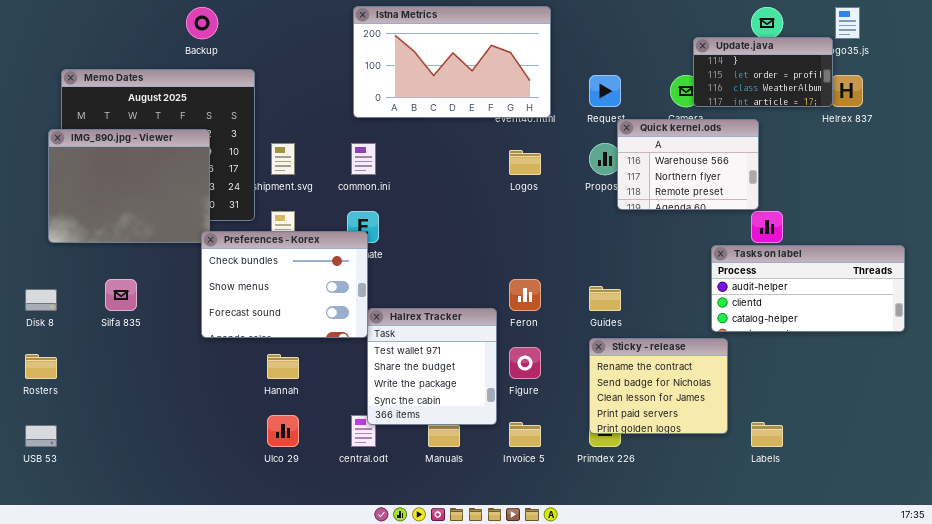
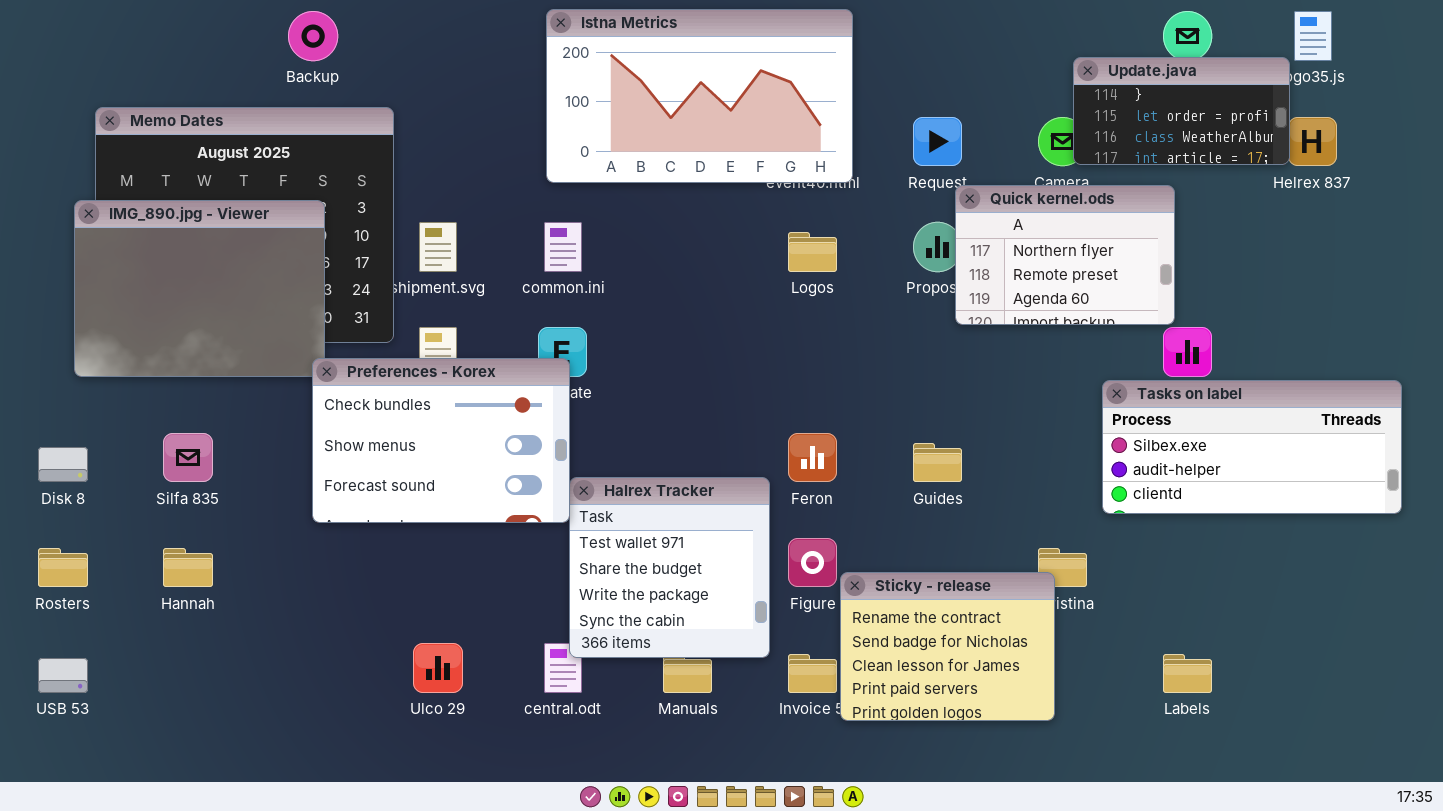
Quick kernel.ods: [617,119,759,210] -> [955,185,1175,325], scrolled down 1 row
Tasks on label: [711,245,905,332] -> [1102,380,1402,514], scrolled up 1 row
Sticky - release: [589,338,728,434] -> [840,572,1055,721], moved
Hannah: [267,354,299,379] -> [163,548,213,587], moved

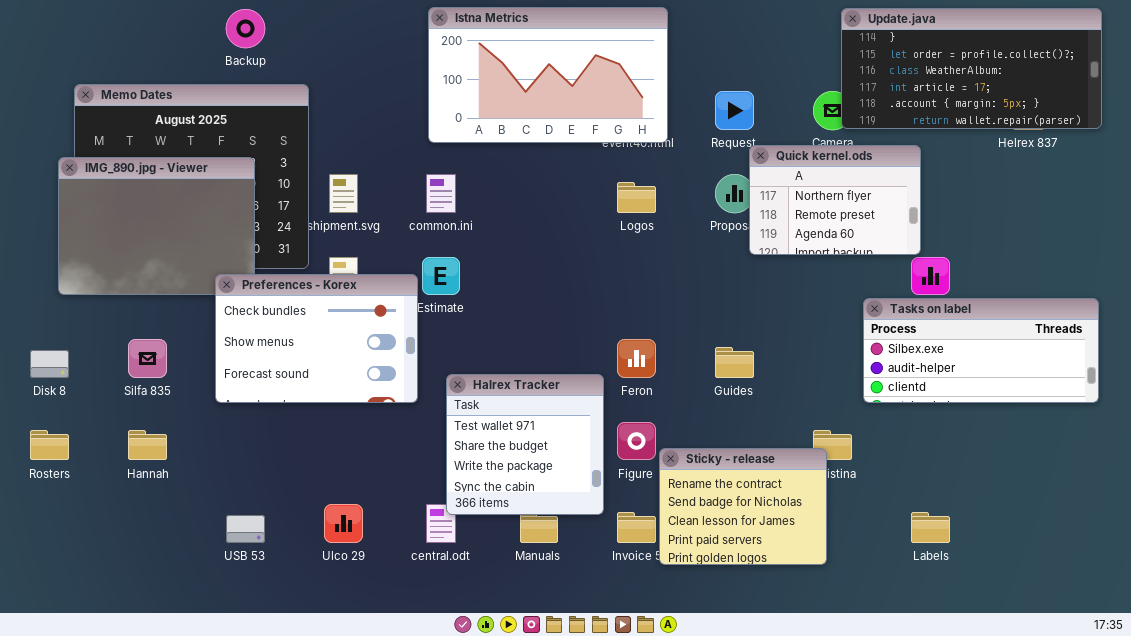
Update.java: [1073,57,1290,165] -> [841,8,1102,129], resized
Preferences - Korex: [312,358,570,523] -> [215,274,418,403], moved
USB 53: [38,658,88,693] -> [226,515,265,543], moved

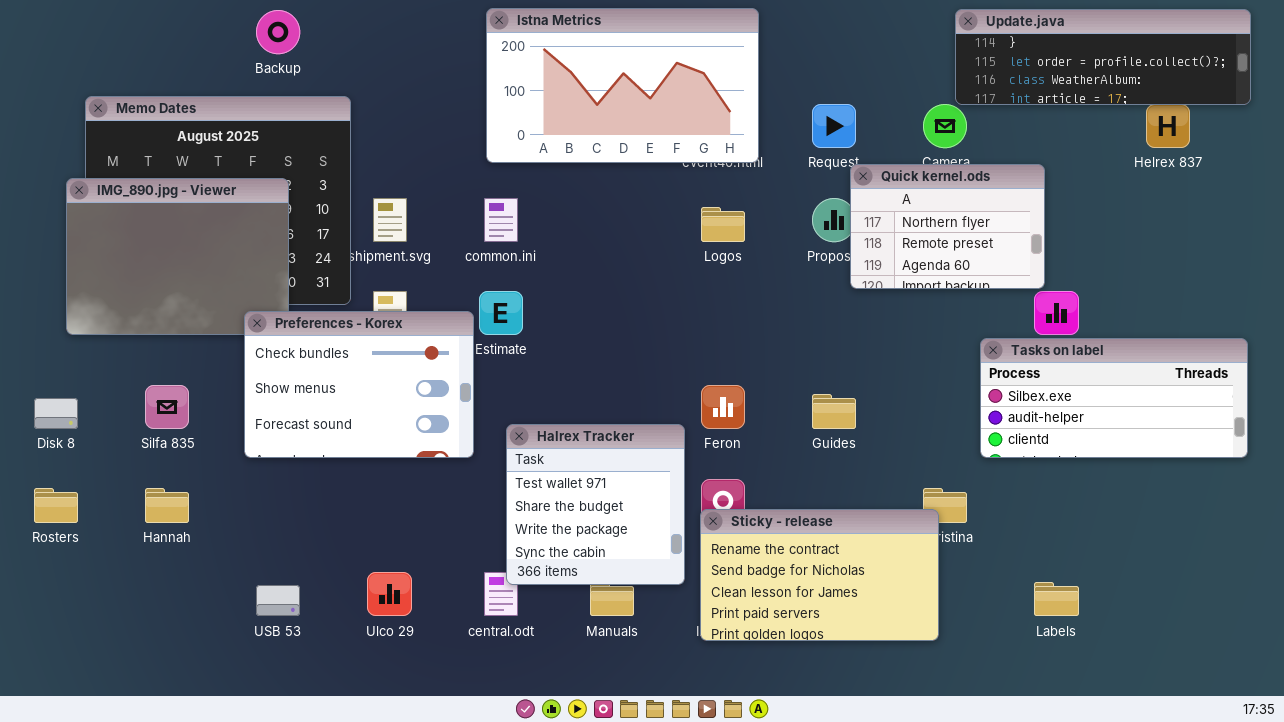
Update.java: [841,8,1102,129] -> [955,9,1251,105], resized
Sticky - release: [659,448,827,565] -> [700,509,939,641], resized

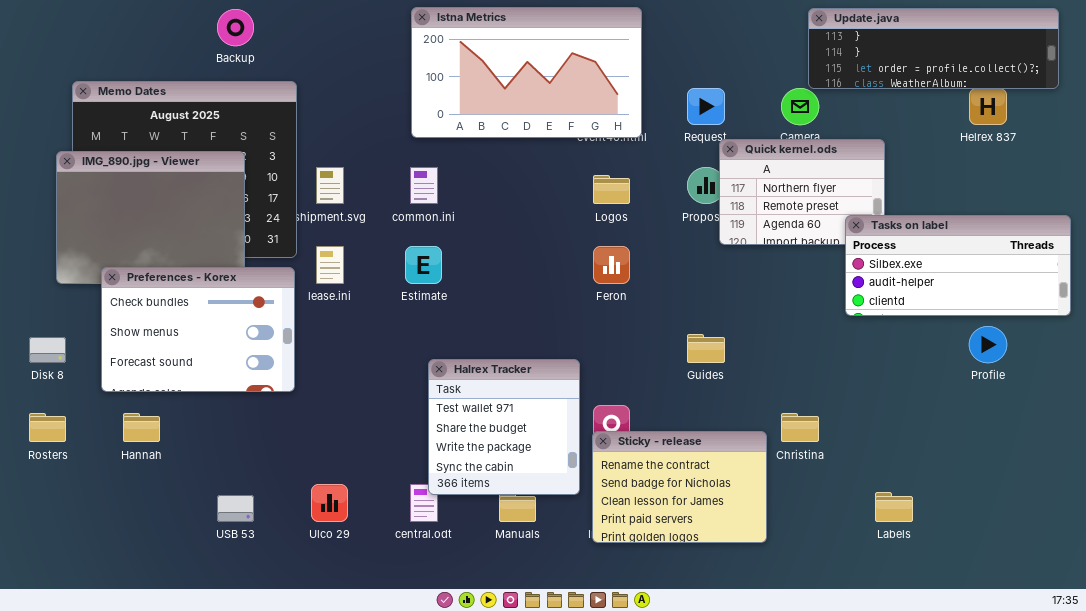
Update.java: [955,9,1251,105] -> [808,8,1059,89], scrolled up 1 row
Preferences - Korex: [244,311,474,458] -> [101,267,295,392], moved
Tasks on label: [980,338,1248,458] -> [845,215,1071,316], moved
Feron: [701,385,745,429] -> [593,246,630,284], moved
Sticky - release: [700,509,939,641] -> [592,431,767,543], resized

